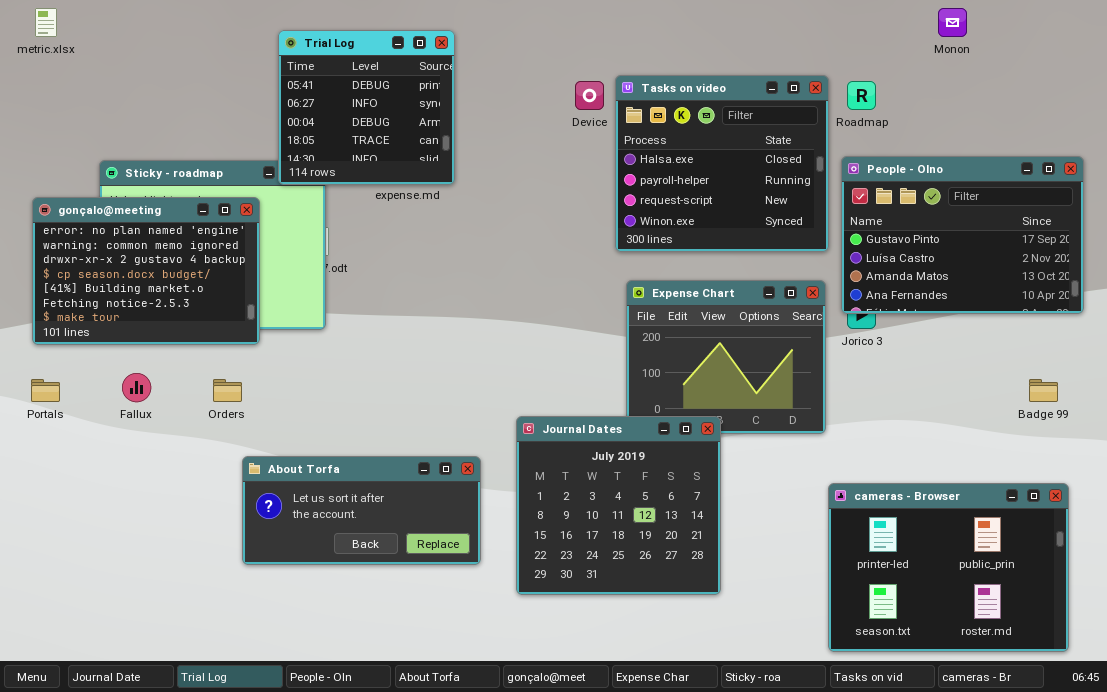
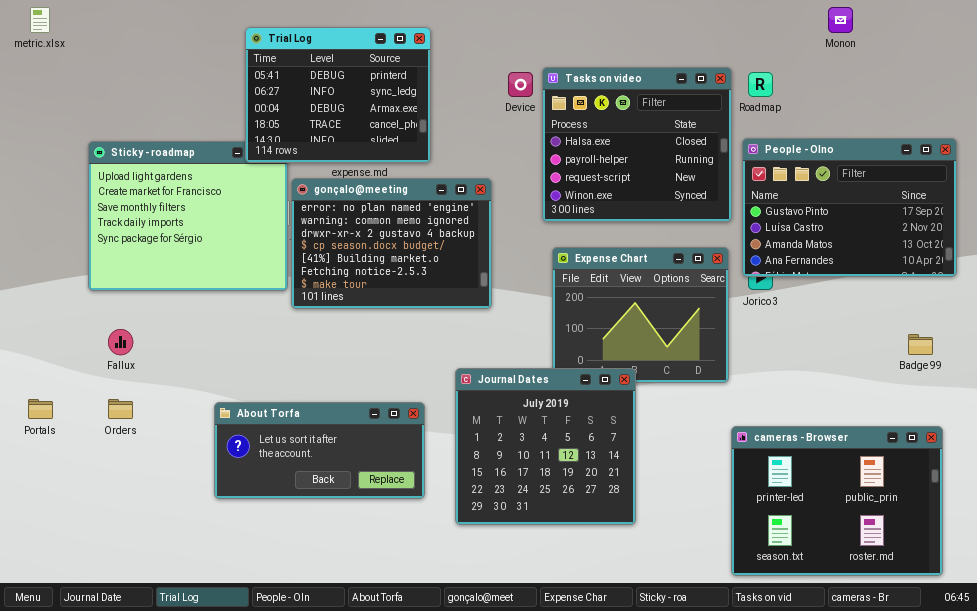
Trial Log: [278,30,455,185] -> [245,27,431,163], resized
gonçalo@meeting: [32,197,260,345] -> [291,178,492,309], moved
Portals: [31,379,60,402] -> [28,399,53,419], moved
Orders: [213,379,242,402] -> [108,399,133,419], moved

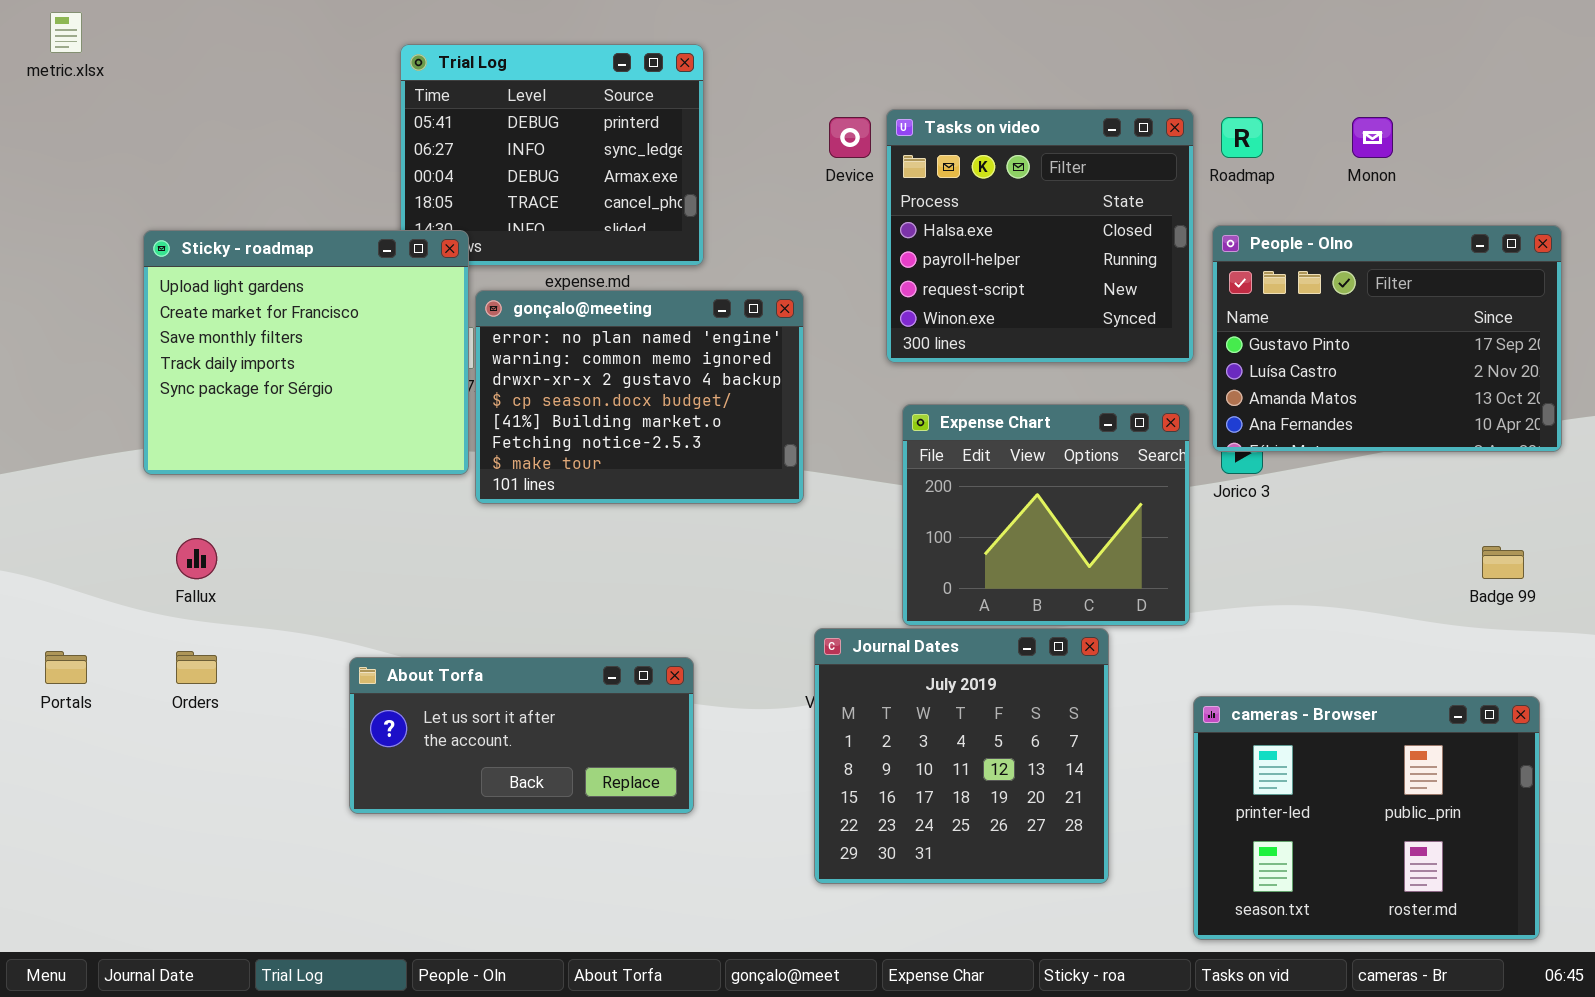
Monon: [828,7,853,33] -> [1352,117,1393,158], moved
Sticky - roadmap: [88,141,288,291] -> [143,230,469,475], raised
Journal Dates: [455,368,636,525] -> [814,628,1109,884], moved

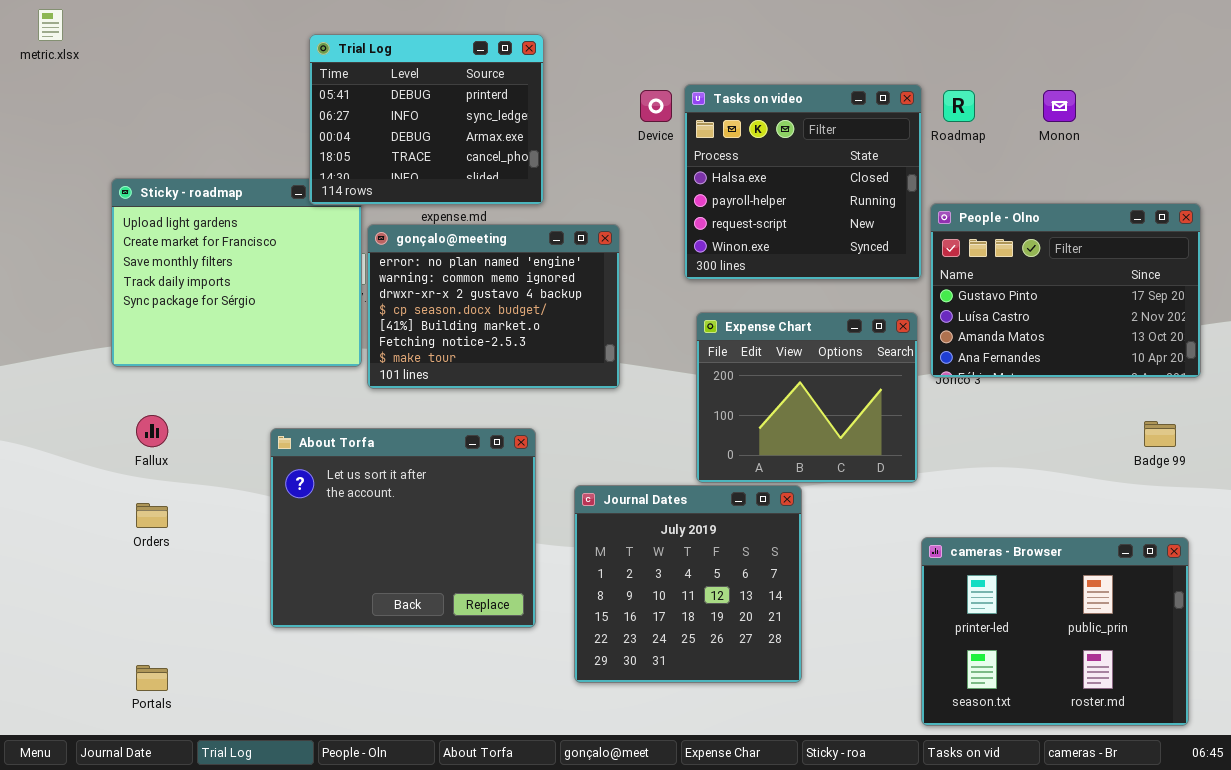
Trial Log: [400,44,704,266] -> [309,34,544,205], raised
People - Olno: [1212,225,1562,452] -> [930,203,1201,378], moved
Journal Dates: [814,628,1109,884] -> [574,485,802,683], moved
Portals: [45,651,87,684] -> [136,665,168,691], moved
About Torfa: [349,657,694,814] -> [270,428,536,628], resized

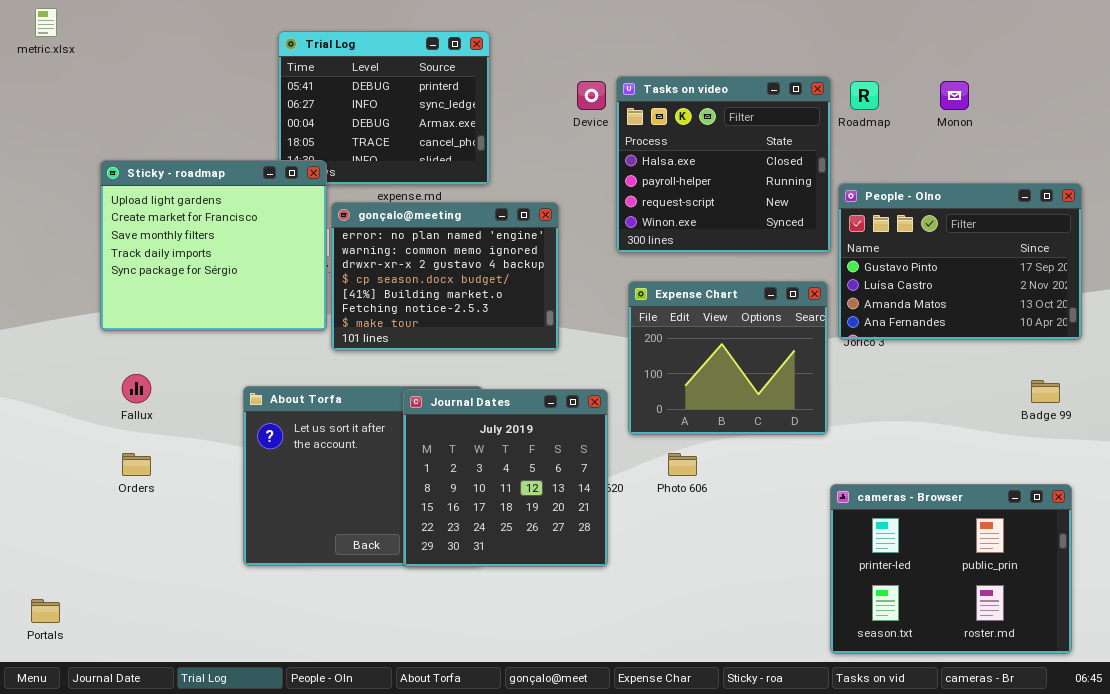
Sticky - roadmap: [111,178,362,367] -> [100,160,327,331], raised
Journal Dates: [574,485,802,683] -> [403,389,608,567], moved
Portals: [136,665,168,691] -> [31,599,60,623], moved

